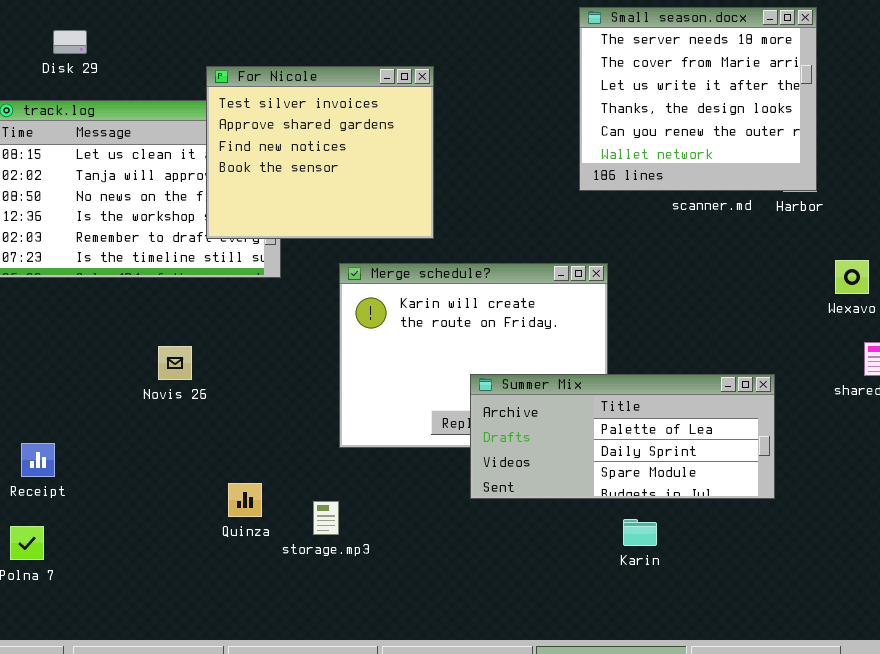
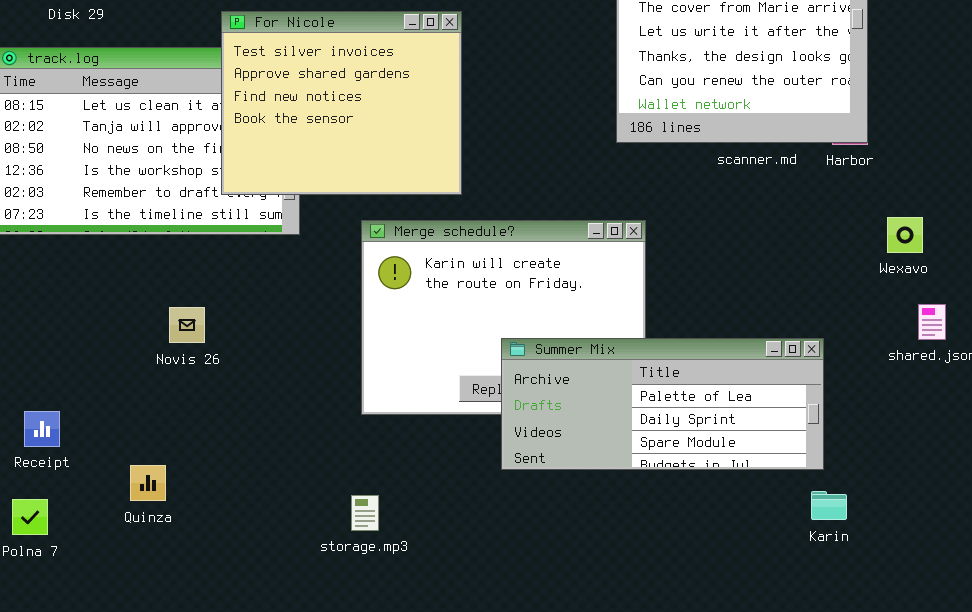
Quinza: [228,483,262,517] -> [130,465,166,501], moved
storage.mp3: [313,501,339,535] -> [351,495,379,531], moved
Karin: [623,519,657,546] -> [811,491,847,520], moved

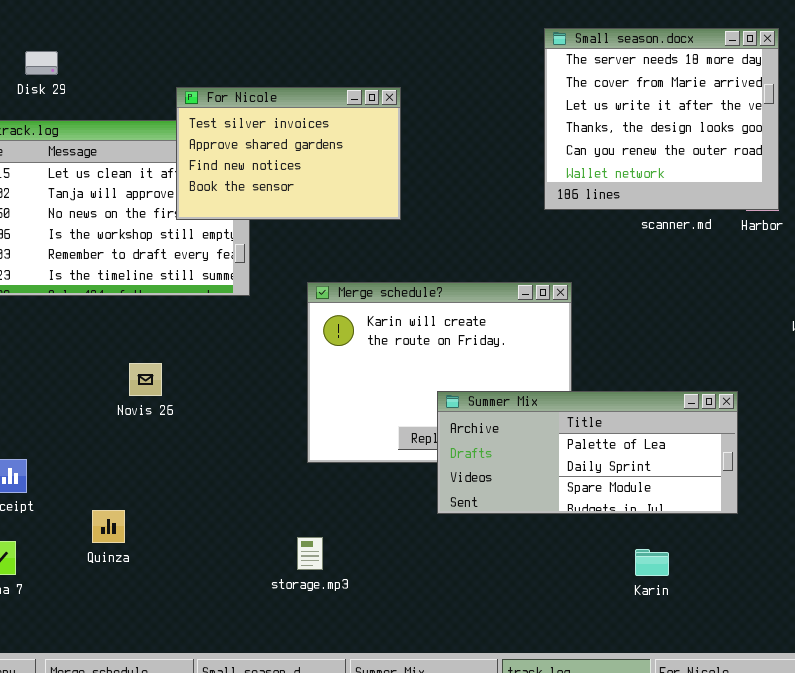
For Nicole: [221,11,462,195] -> [176,87,401,220], resized
Karin: [811,491,847,520] -> [635,549,669,576], moved

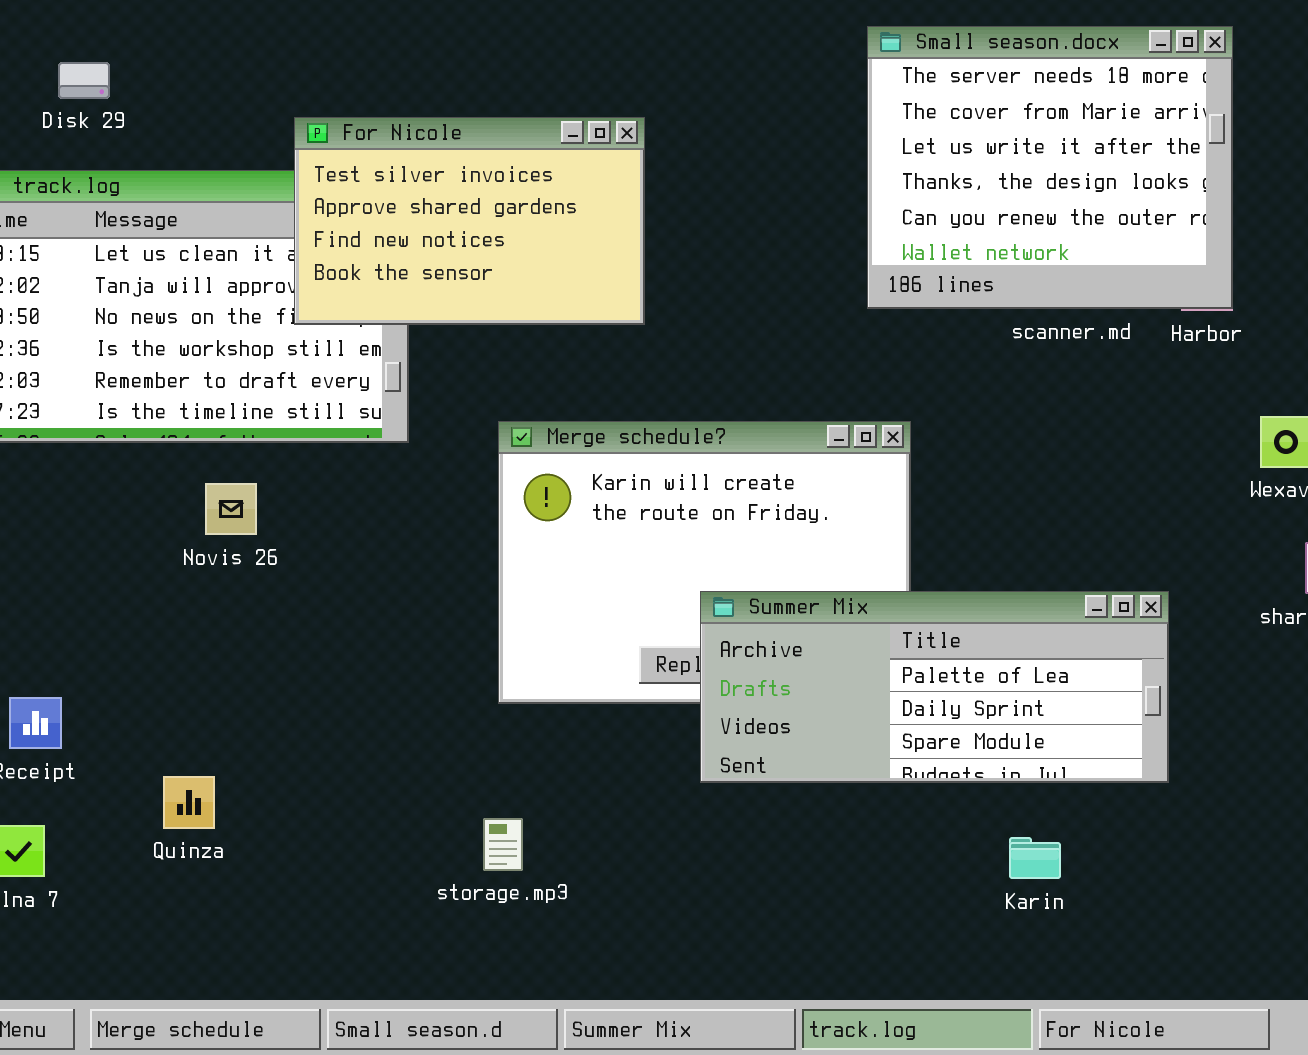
Novis 26: [129,363,162,396] -> [205,483,257,535], moved

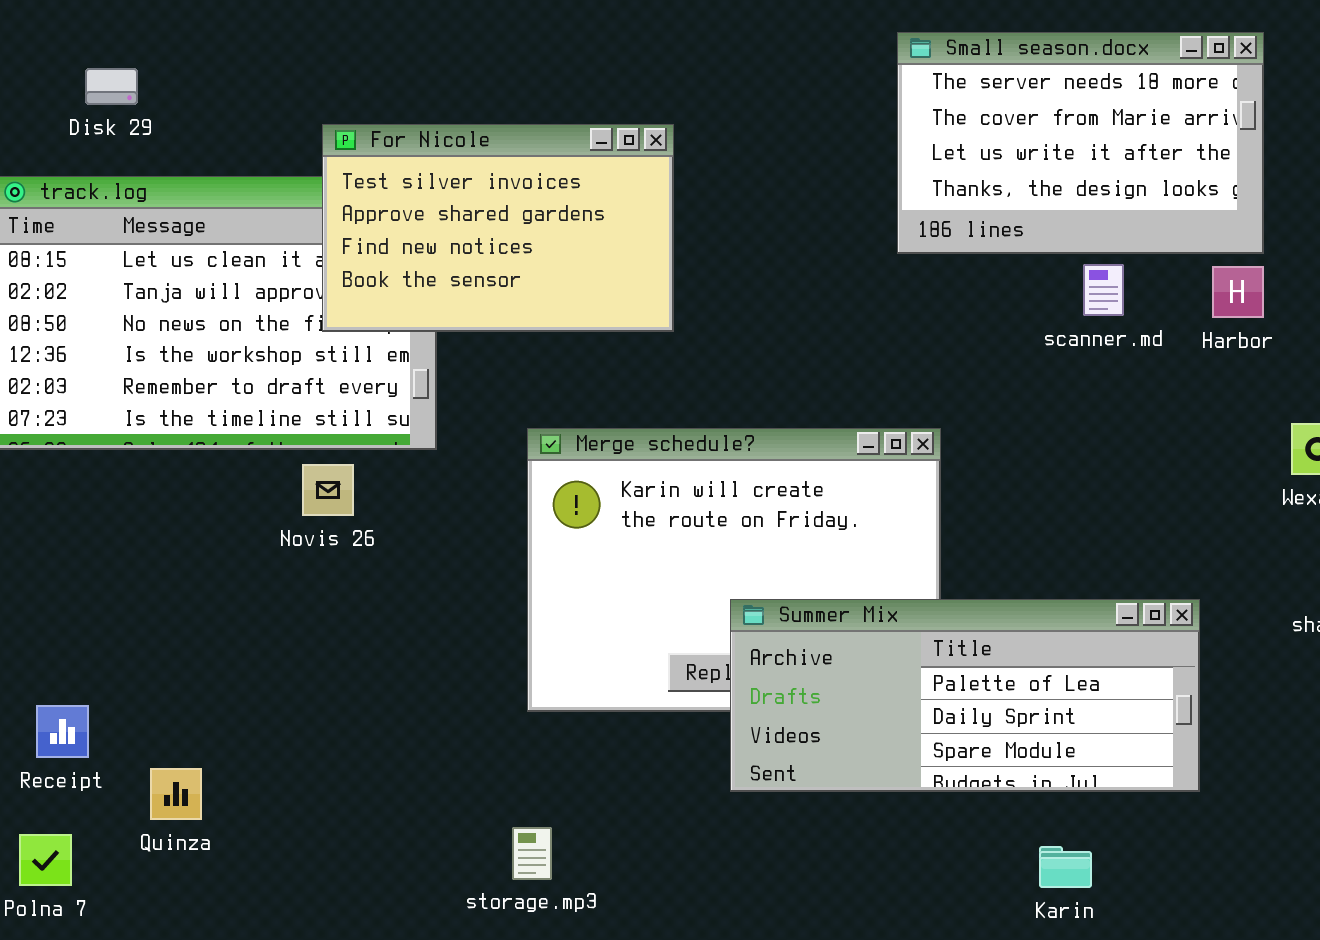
Small season.docx: [867,26,1233,309] -> [897,32,1264,254], resized
Novis 26: [205,483,257,535] -> [302,464,354,516], moved
Quinza: [163,776,215,829] -> [150,768,202,820], moved

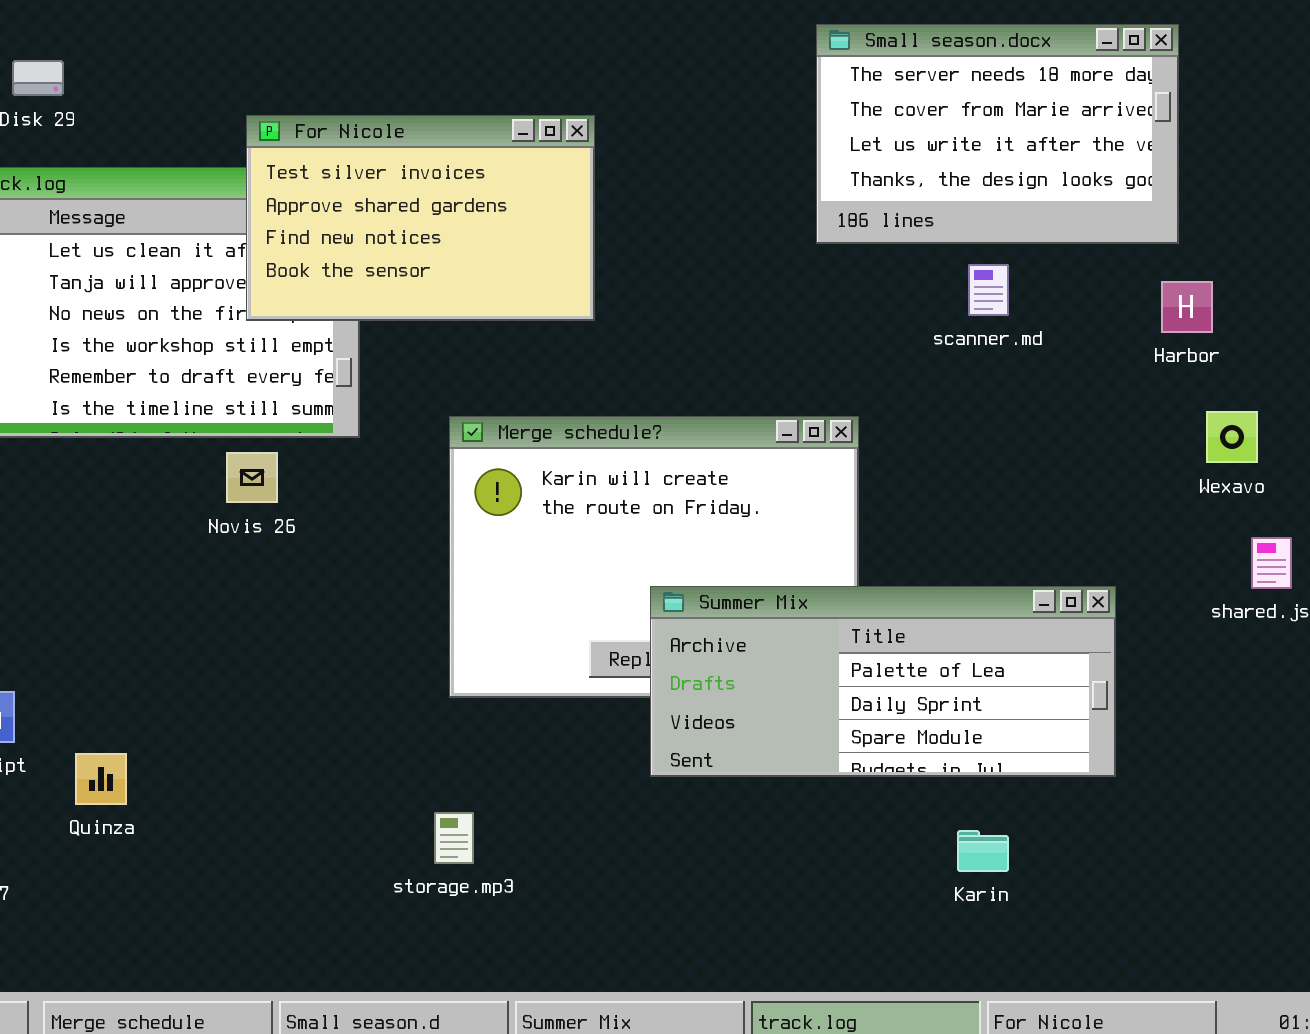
scanner.md: [1083,264,1124,316] -> [968,264,1009,316], moved
Harbor: [1212,266,1264,318] -> [1161,281,1213,333], moved

